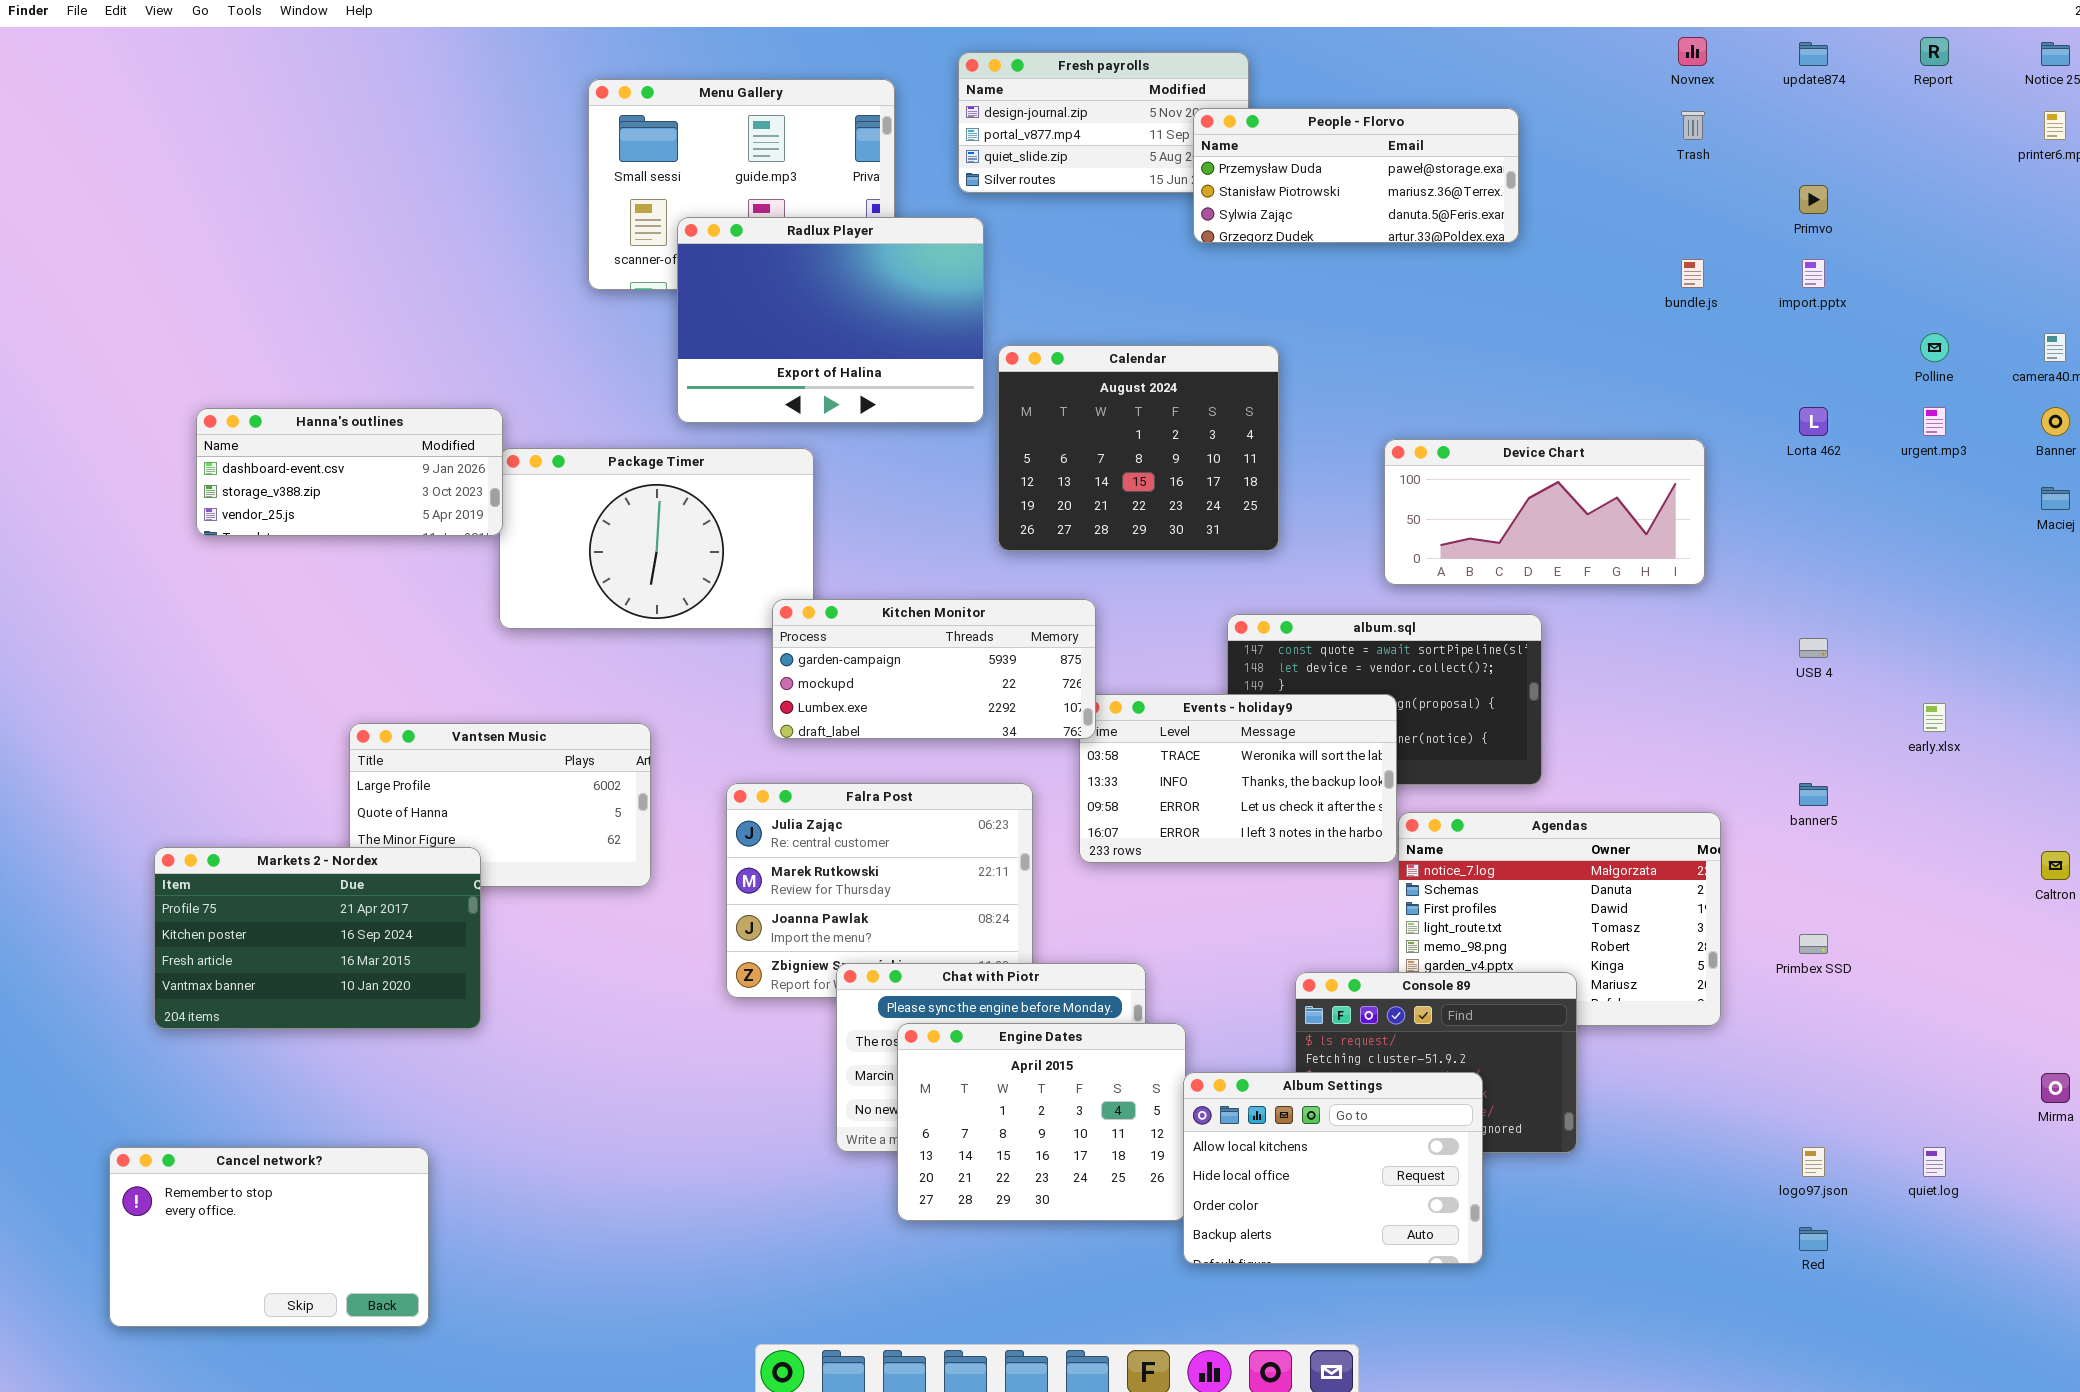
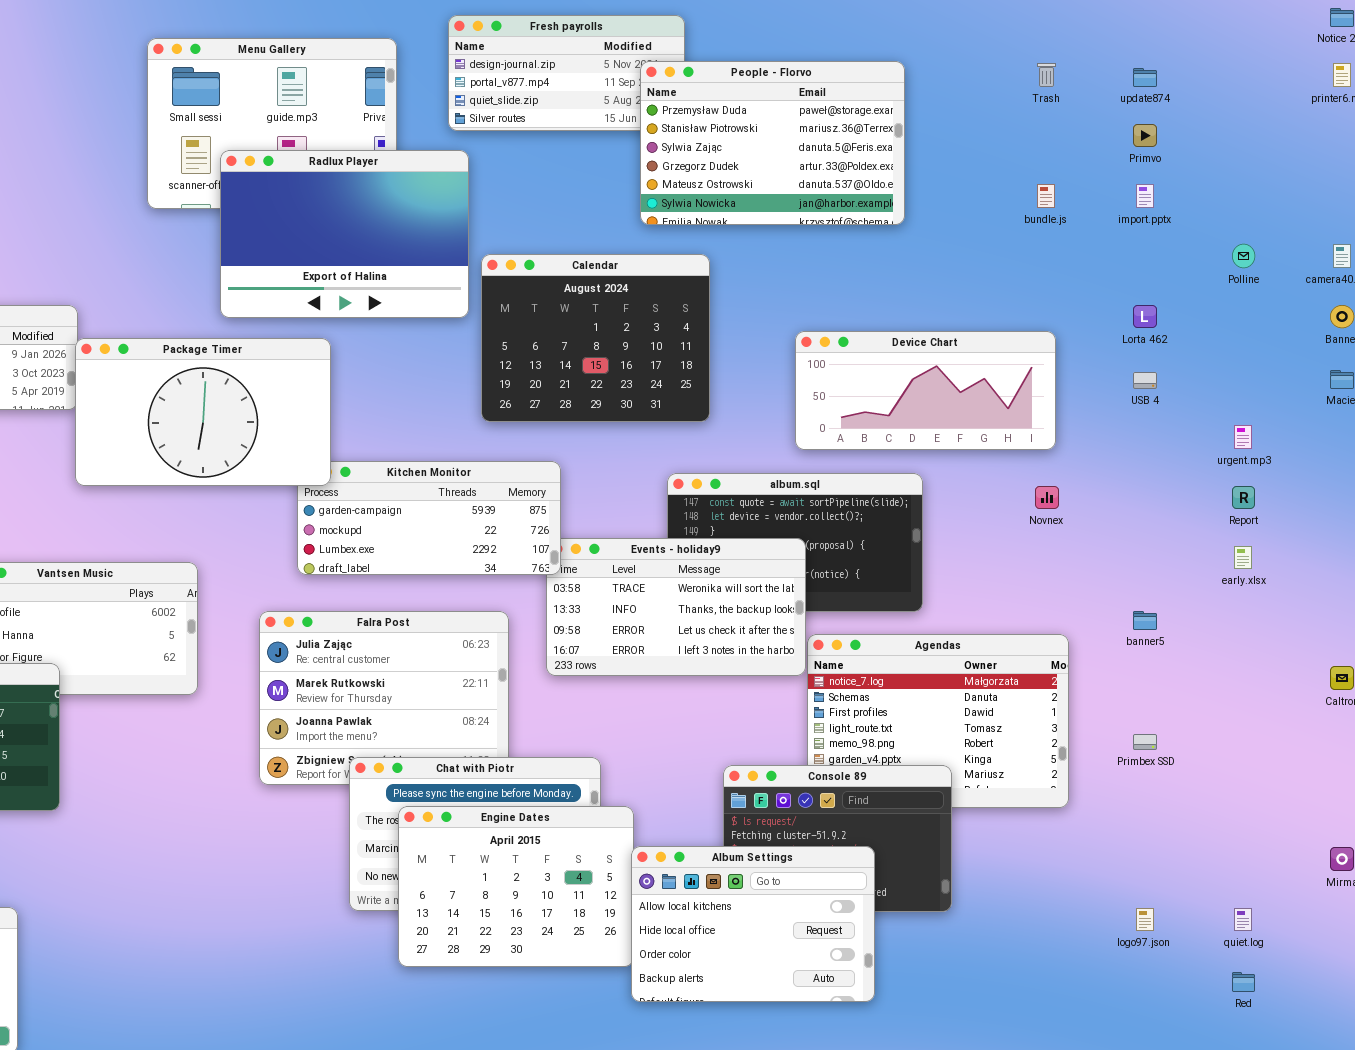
Novnex: [1678,37,1707,66] -> [1035,486,1059,509], moved
Report: [1920,37,1949,66] -> [1232,486,1255,509], moved
update874: [1799,42,1828,66] -> [1133,68,1157,87], moved
People - Florvo: [1193,108,1519,243] -> [640,61,905,225], resized
urgent.mp3: [1923,407,1946,436] -> [1234,425,1252,449], moved
Package Timer: [499,448,814,629] -> [75,338,331,486], raised
USB 4: [1799,638,1828,658] -> [1133,372,1157,389], moved
Red: [1799,1227,1828,1251] -> [1232,972,1255,992], moved

